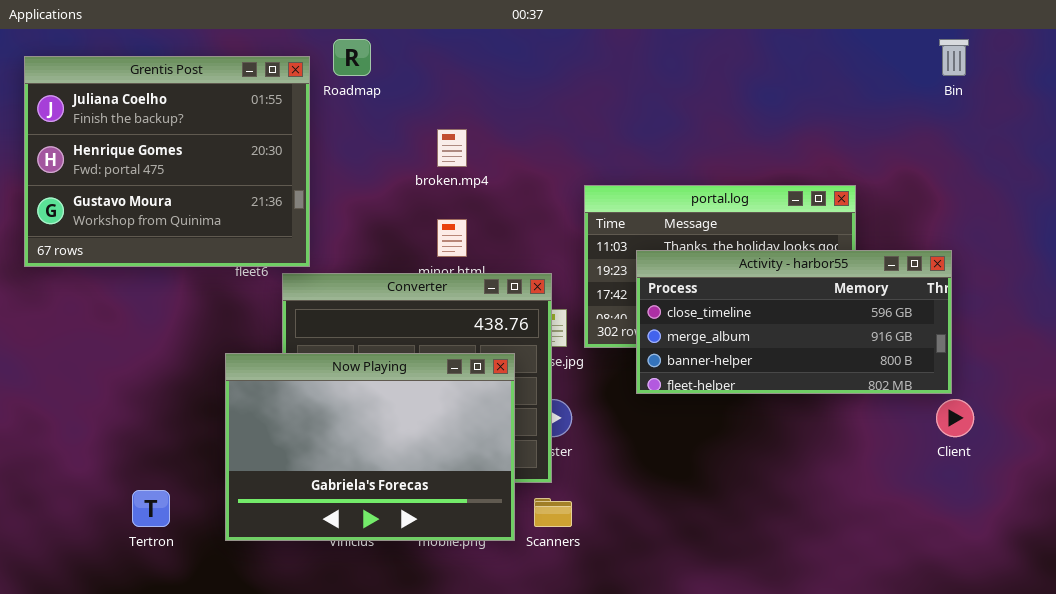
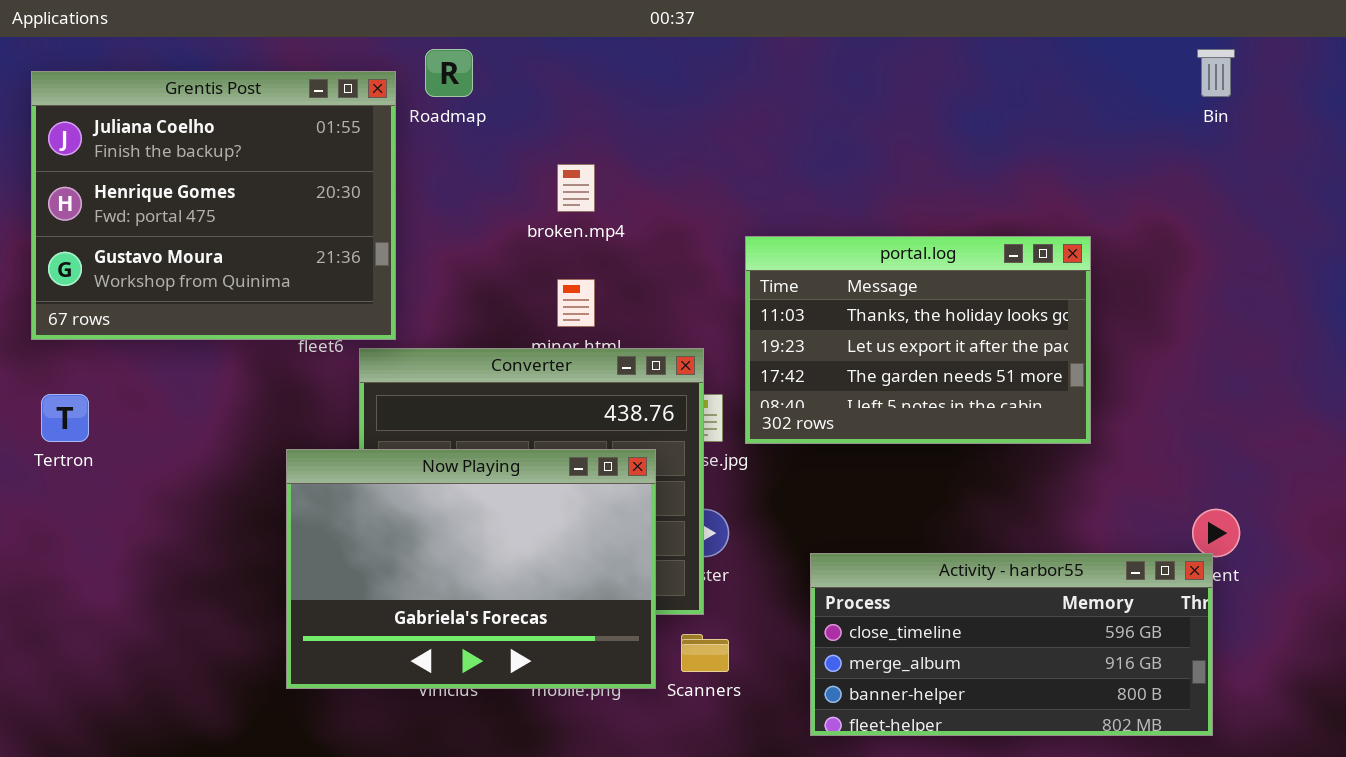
Activity - harbor55: [636,250,952,394] -> [810,553,1213,736], moved
Tertron: [132,490,170,527] -> [41,394,89,442], moved

